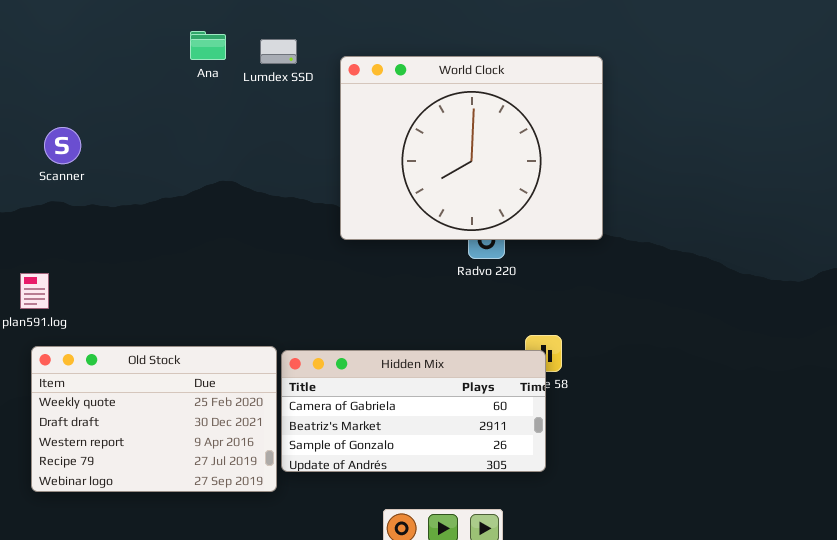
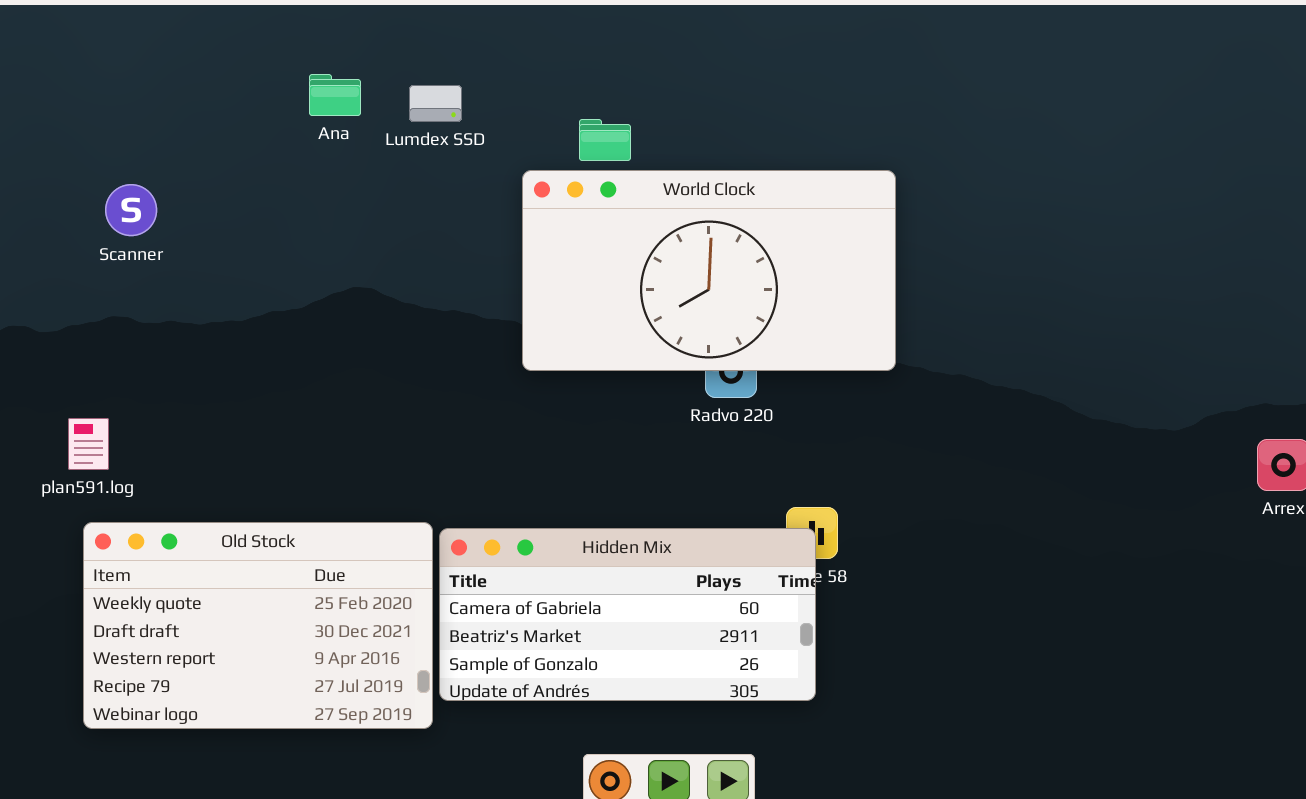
World Clock: [340,56,603,240] -> [522,170,896,371], resized
Scanner: [44,127,81,164] -> [105,184,157,236], moved

